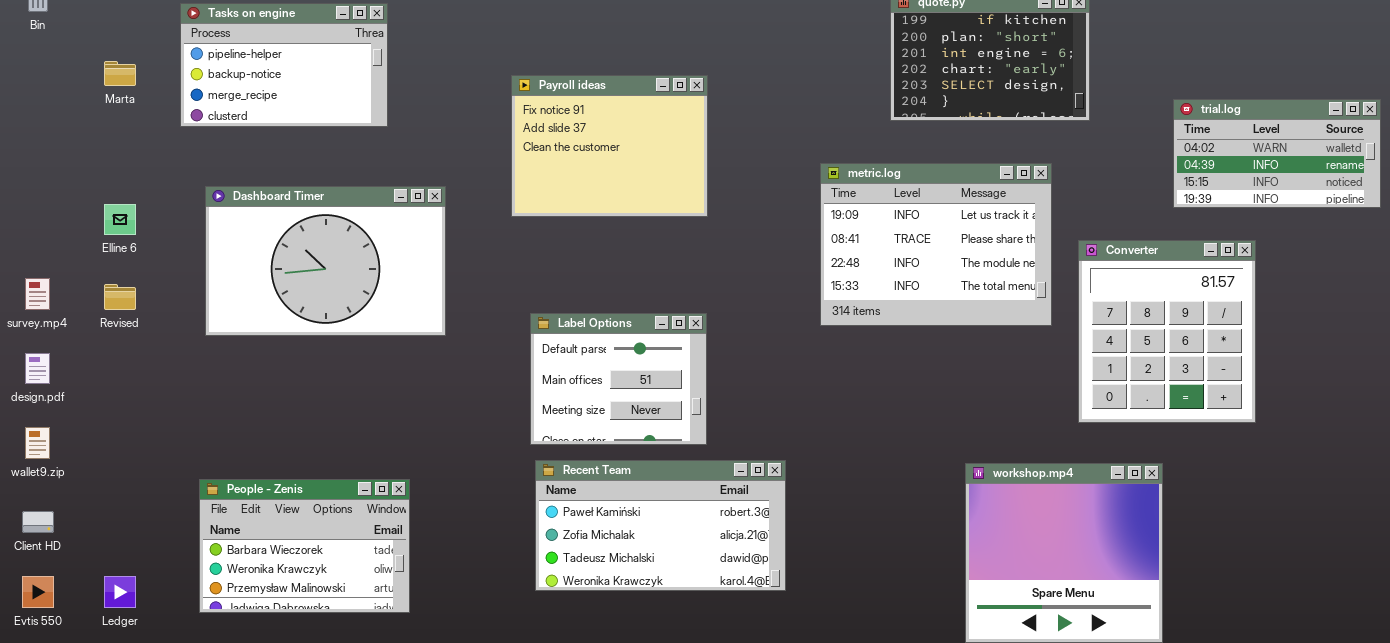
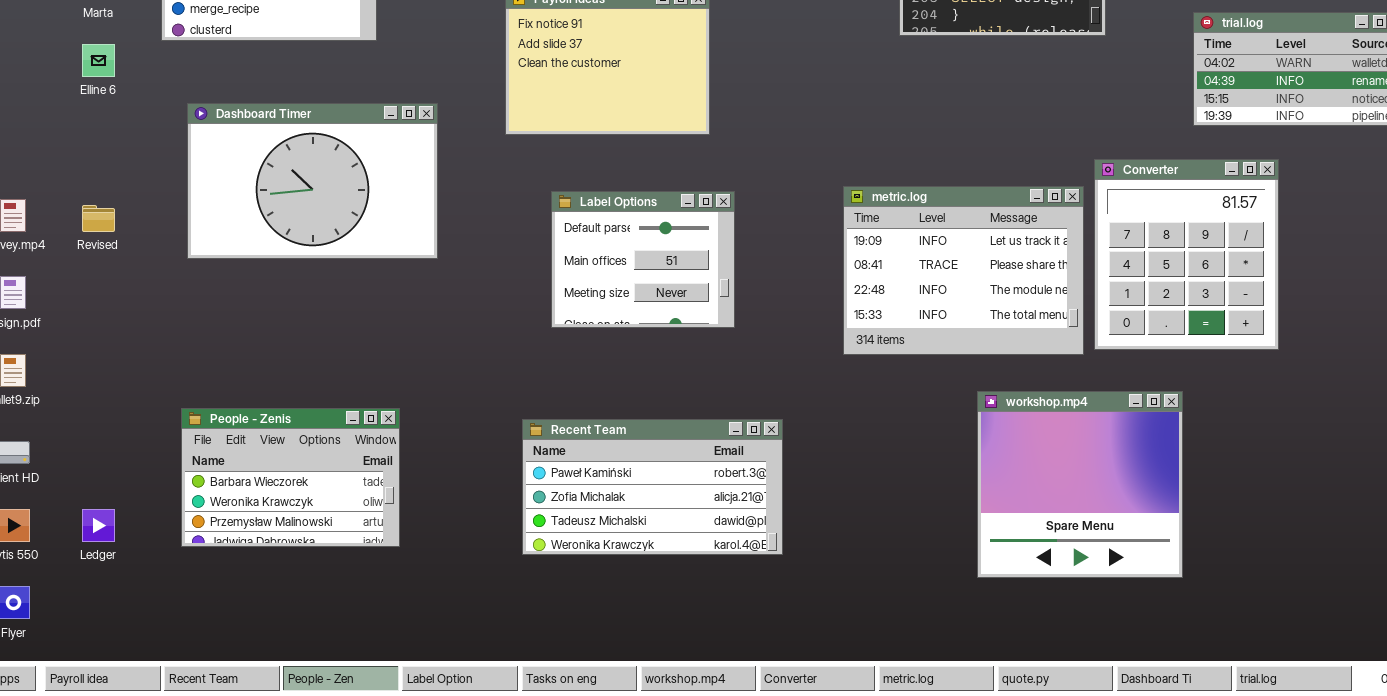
metric.log: [820,163,1052,326] -> [843,186,1084,355], moved
Elline 6: [104,204,136,235] -> [82,44,115,77], moved
Label Options: [530,313,707,445] -> [551,191,735,328], moved
Recent Team: [535,460,786,591] -> [522,419,783,555], moved

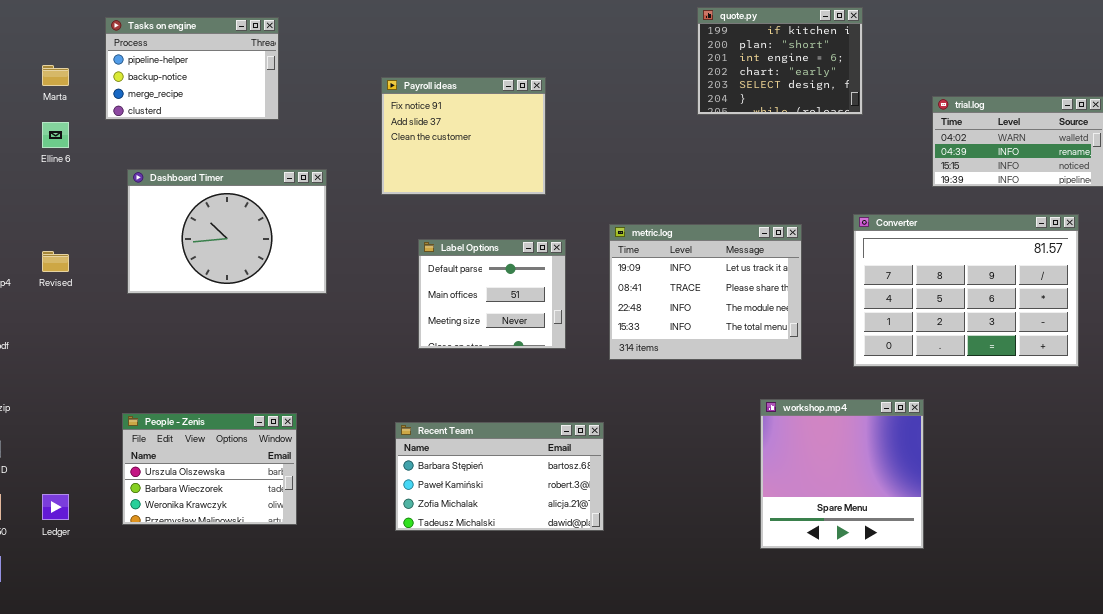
Converter: [1094,159,1279,350] -> [853,214,1079,367], resized
metric.log: [843,186,1084,355] -> [609,224,802,360], moved
People - Zenis: [181,408,400,547] -> [122,413,297,525], scrolled up 1 row
Recent Team: [522,419,783,555] -> [395,422,604,531], scrolled up 1 row

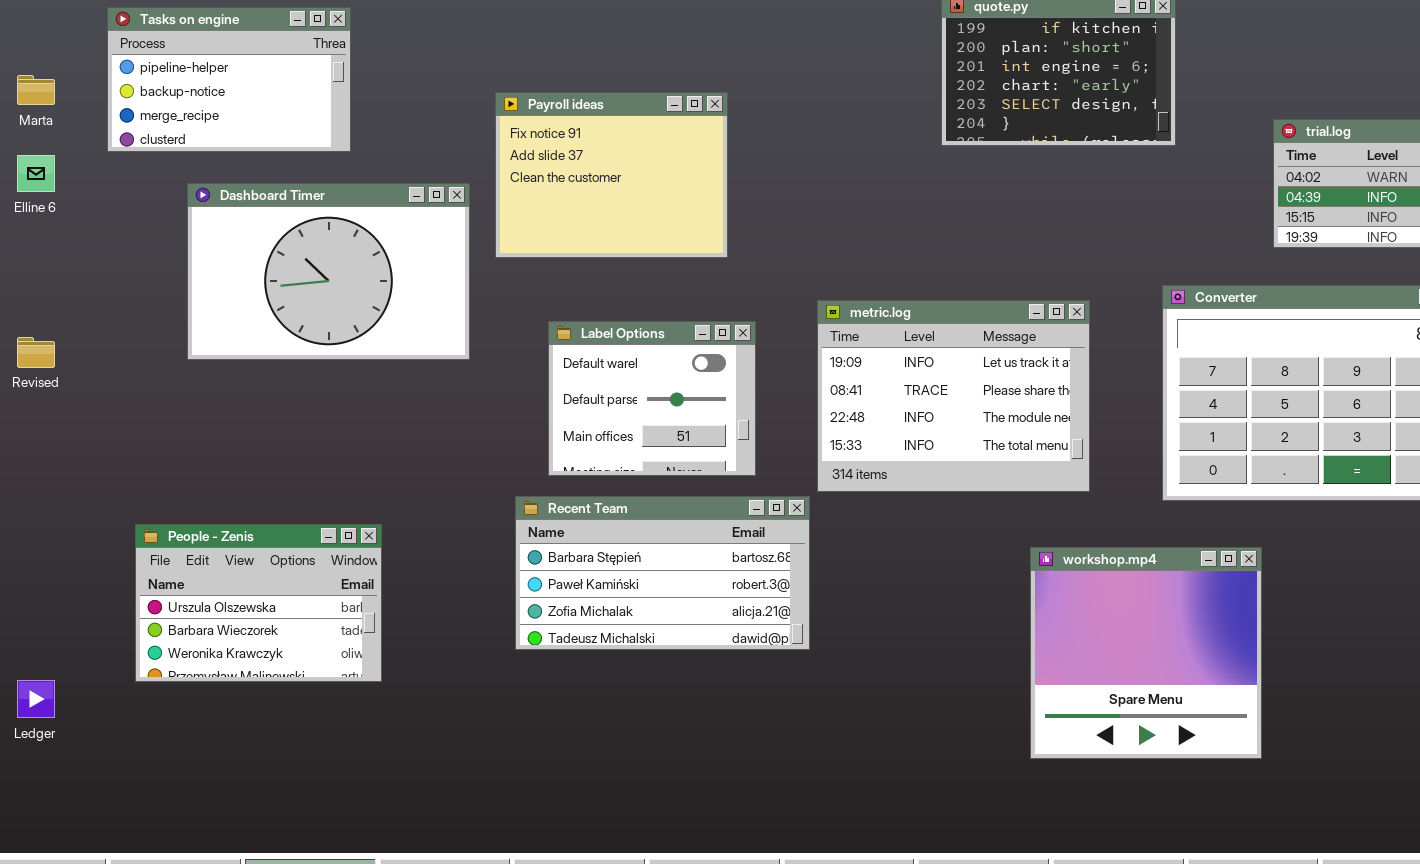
Dashboard Timer: [127,169,327,294] -> [187,183,470,360], moved
Label Options: [418,239,566,349] -> [548,321,756,476], scrolled up 1 row
People - Zenis: [122,413,297,525] -> [135,524,382,682], moved
Recent Team: [395,422,604,531] -> [515,496,810,650], moved

